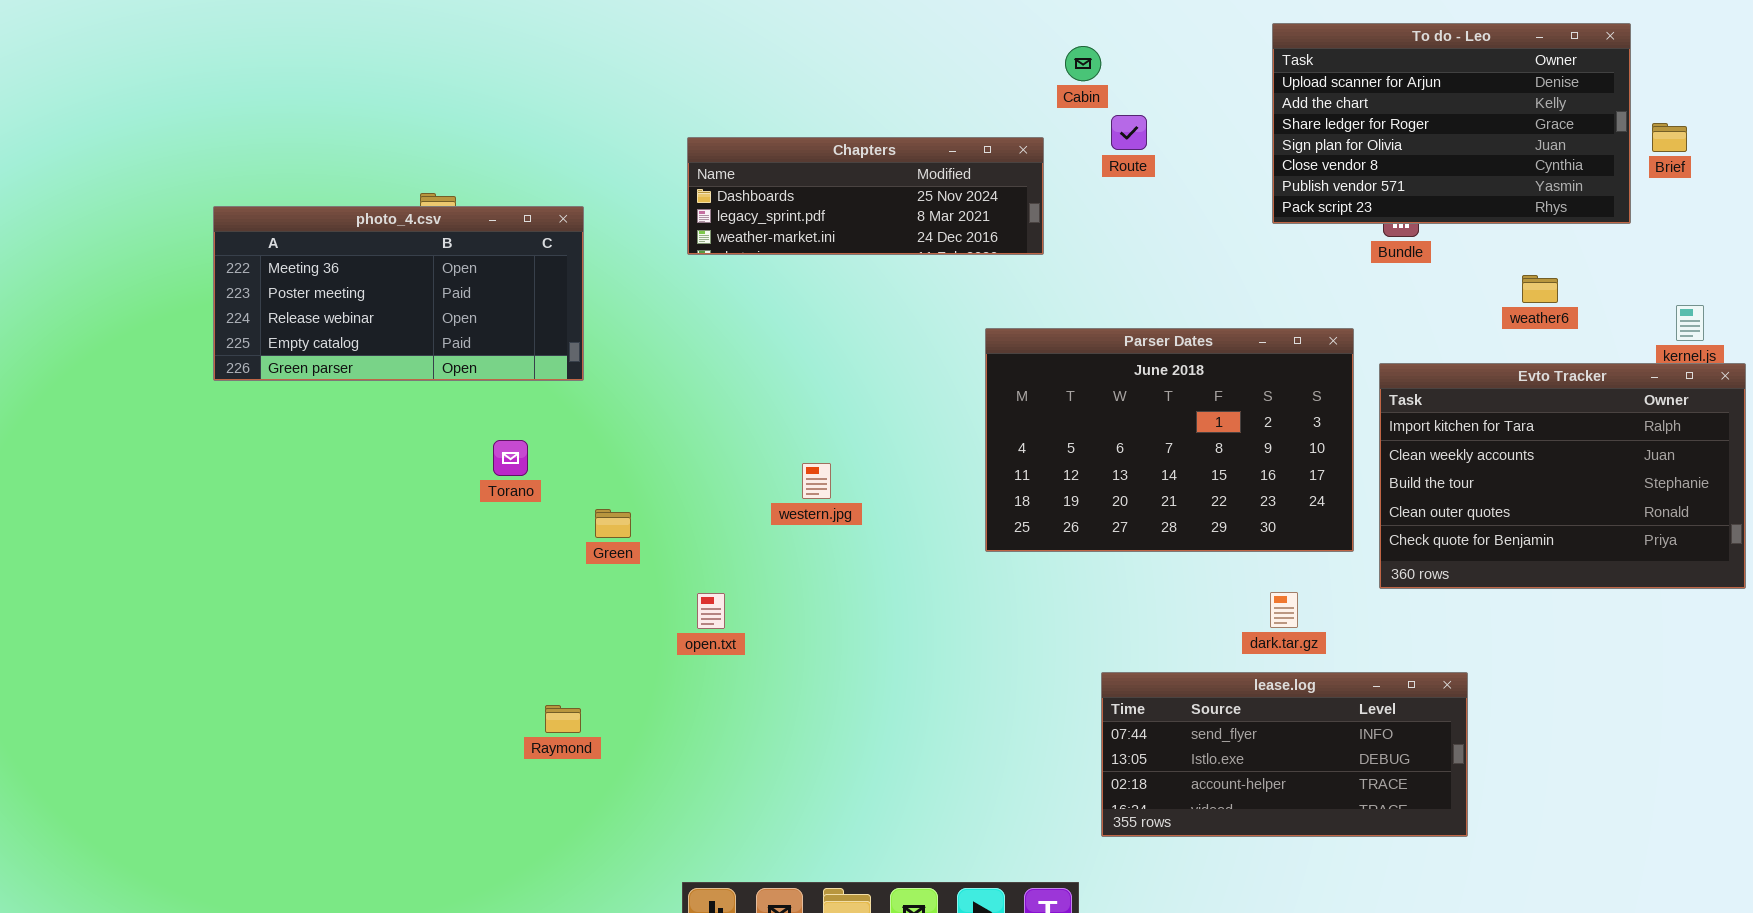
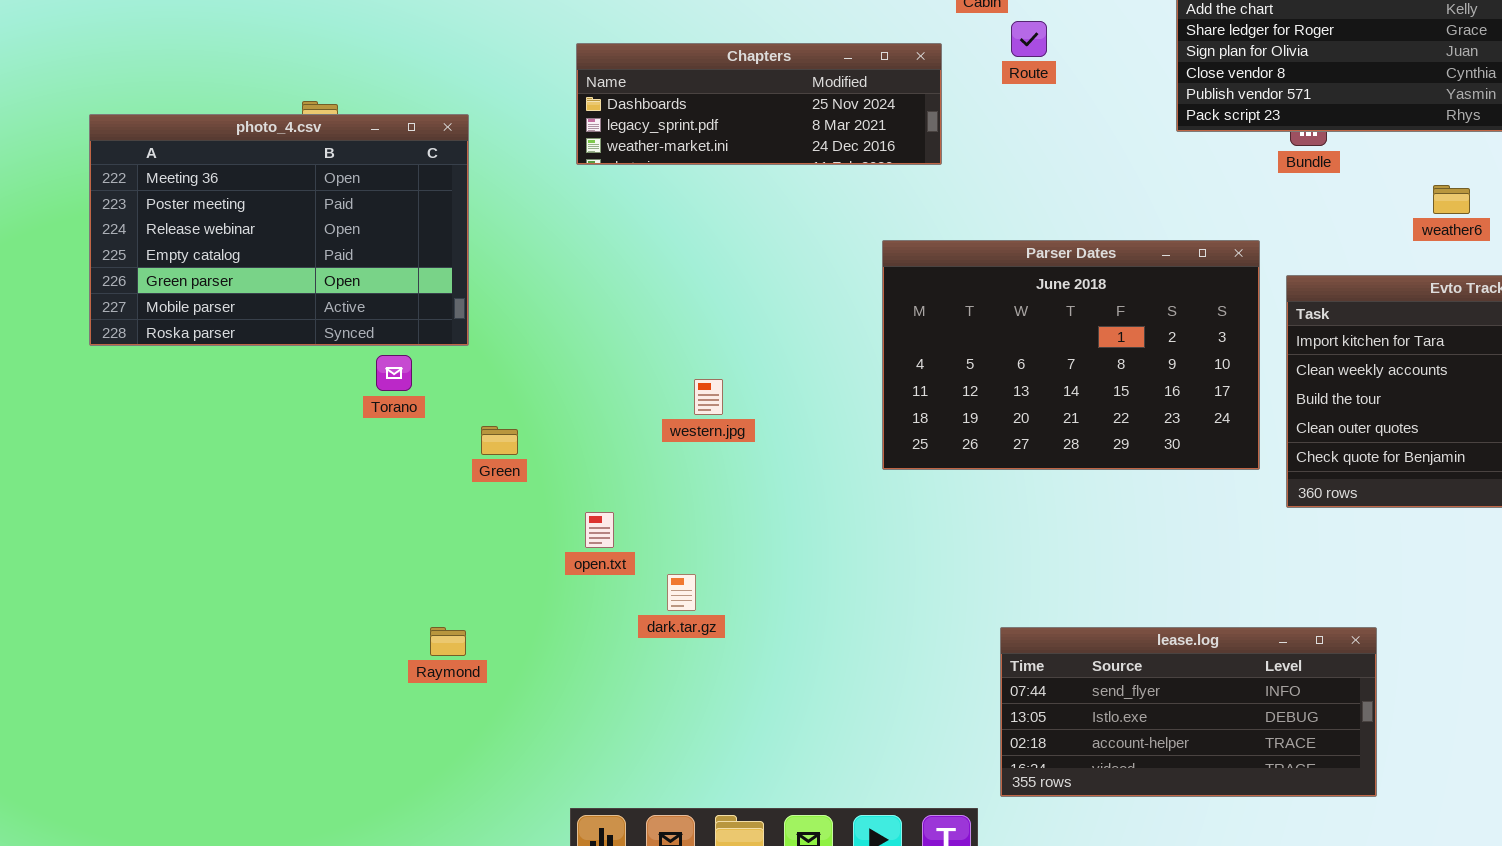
photo_4.csv: [213,206,584,381] -> [89,114,469,346], resized
dark.tar.gz: [1270,592,1298,628] -> [667,574,696,611], moved
lease.log: [1101,672,1468,837] -> [1000,627,1377,797], moved

